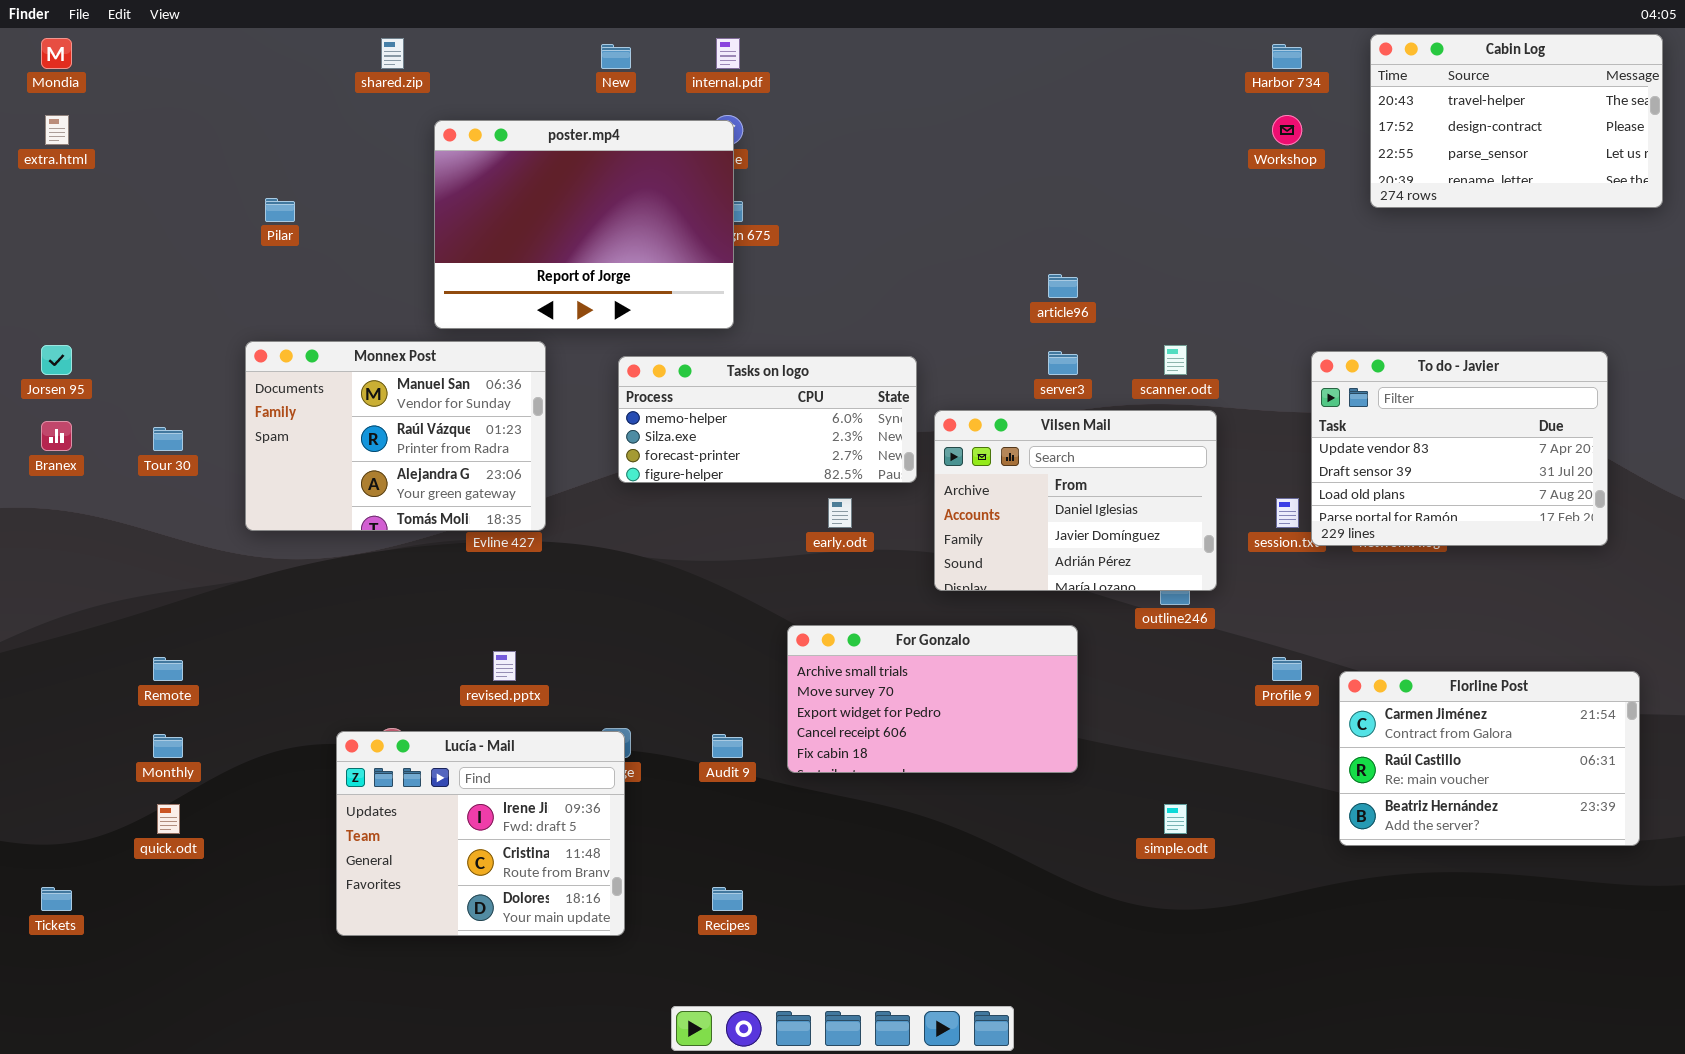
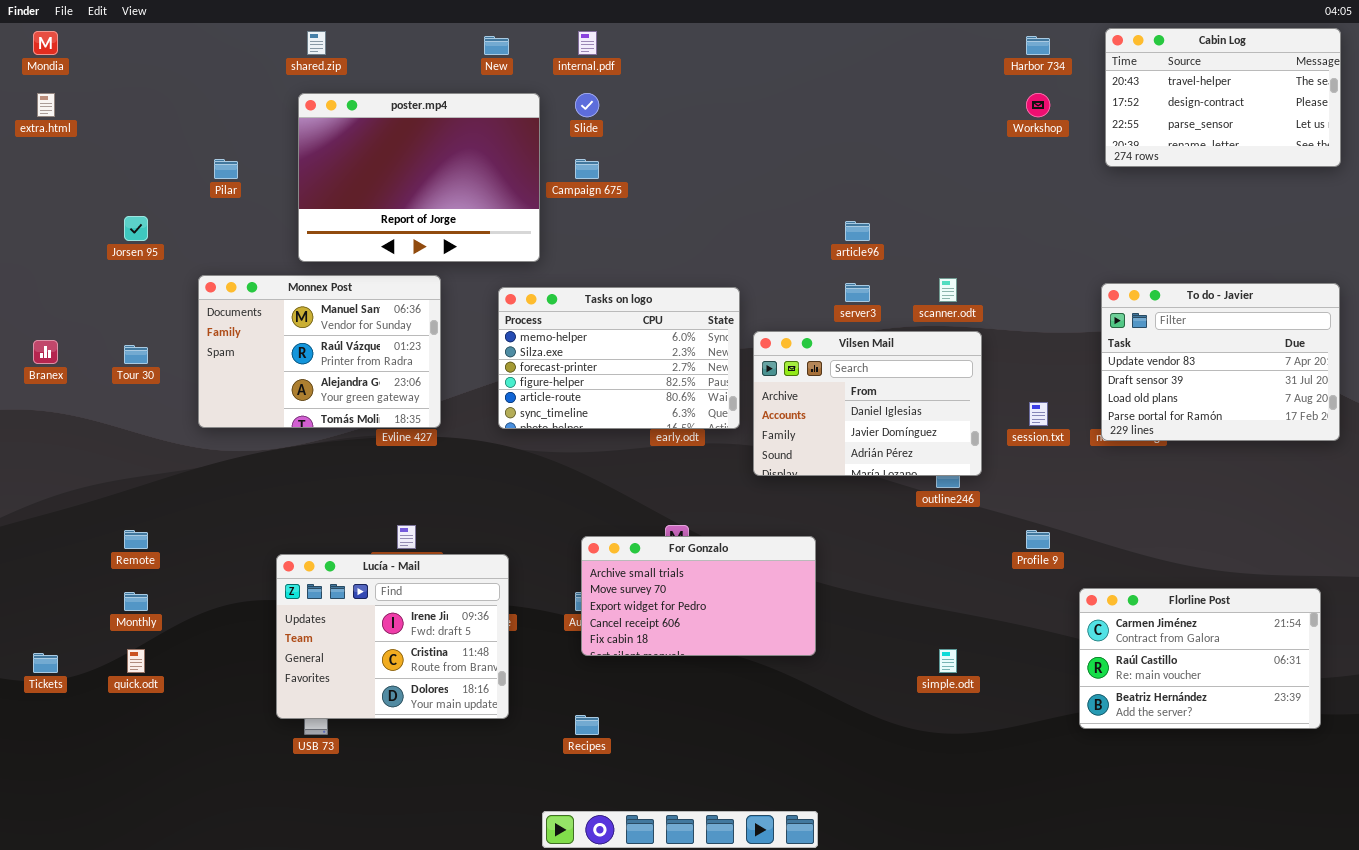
poster.mp4: [434,120,734,329] -> [298,93,540,262], moved
Jorsen 95: [41,345,72,375] -> [124,216,148,241], moved
To do - Javier: [1311,351,1608,546] -> [1101,283,1340,441], moved
Tasks on logo: [618,356,917,483] -> [498,287,740,429], resized
For Gonzalo: [787,625,1078,773] -> [581,536,816,656], moved
Florline Post: [1339,671,1640,846] -> [1079,588,1321,729], moved
Lucía - Mail: [336,731,625,936] -> [276,554,509,719], moved
Tickets: [41,887,72,911] -> [33,653,58,673], moved

